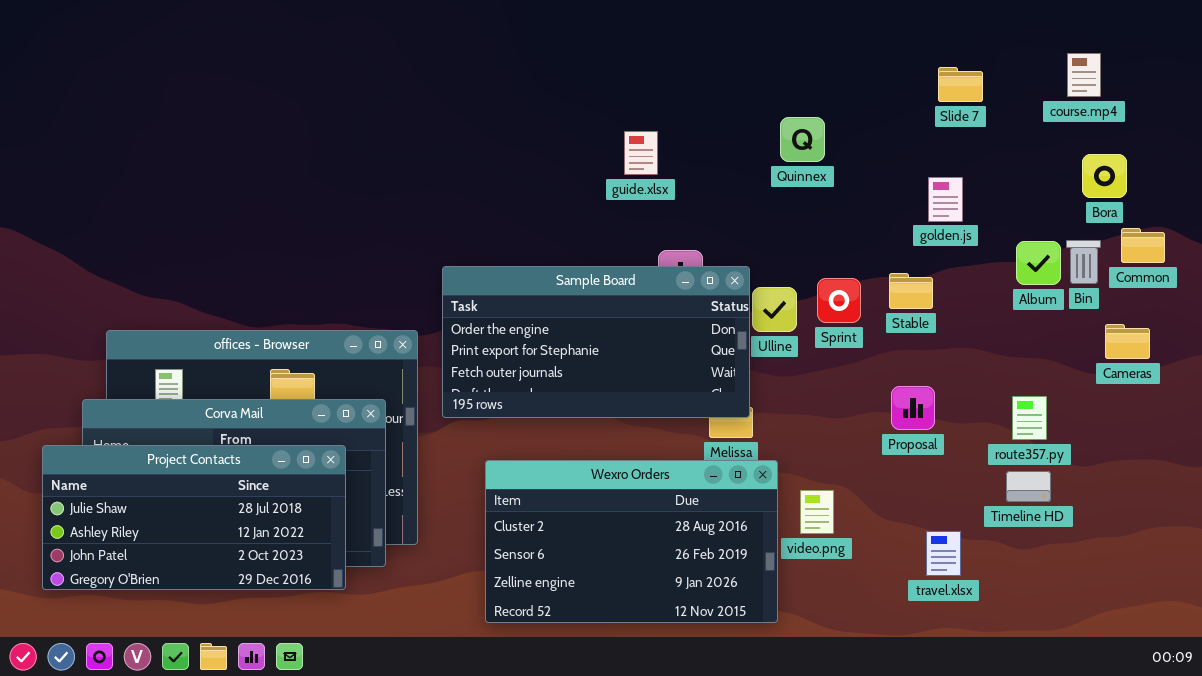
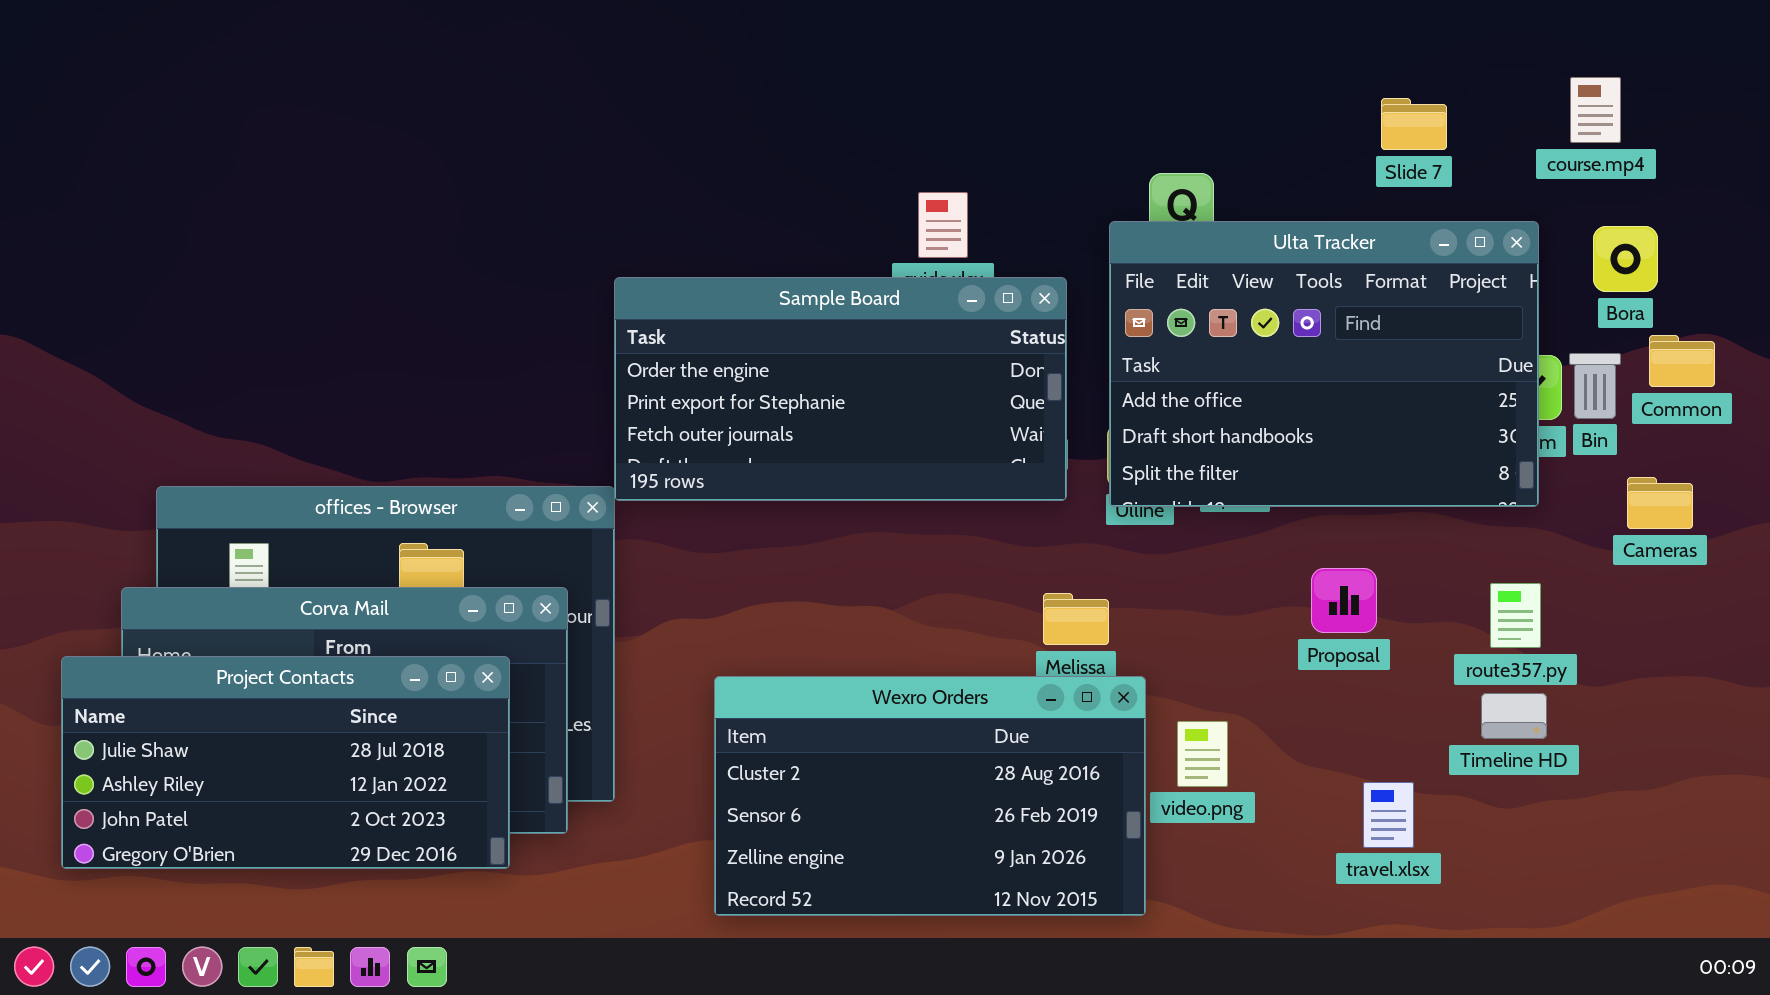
Ulta Tracker: none -> [1109,221,1539,507], opened
Sample Board: [442,266,750,418] -> [614,277,1067,501], moved

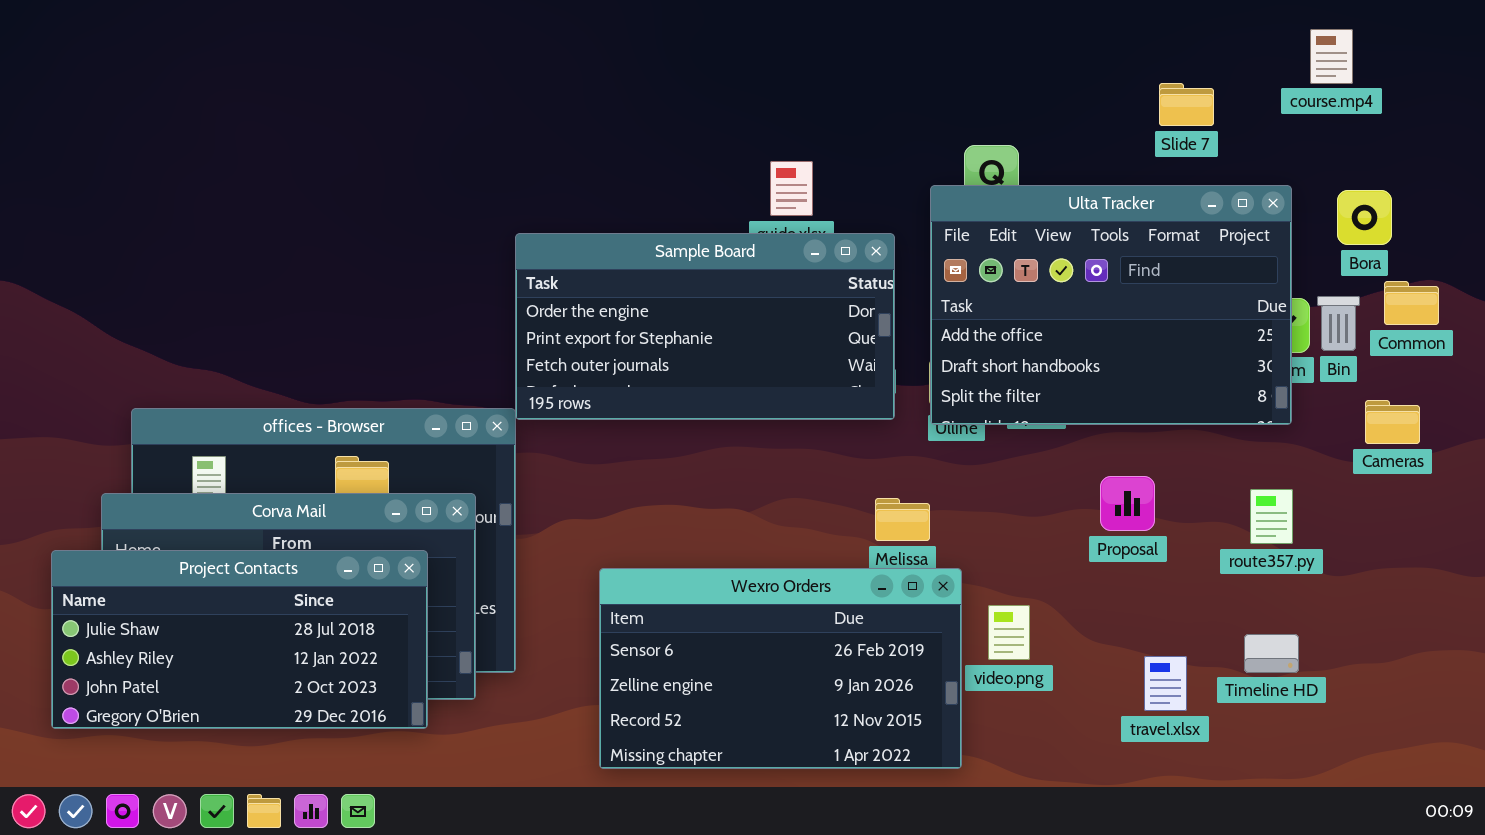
course.mp4: [1570,77,1621,143] -> [1310,29,1353,84], moved
Wexro Orders: [714,676,1146,916] -> [599,568,962,769], scrolled down 1 row
Timeline HD: [1481,693,1547,739] -> [1244,634,1299,673], moved

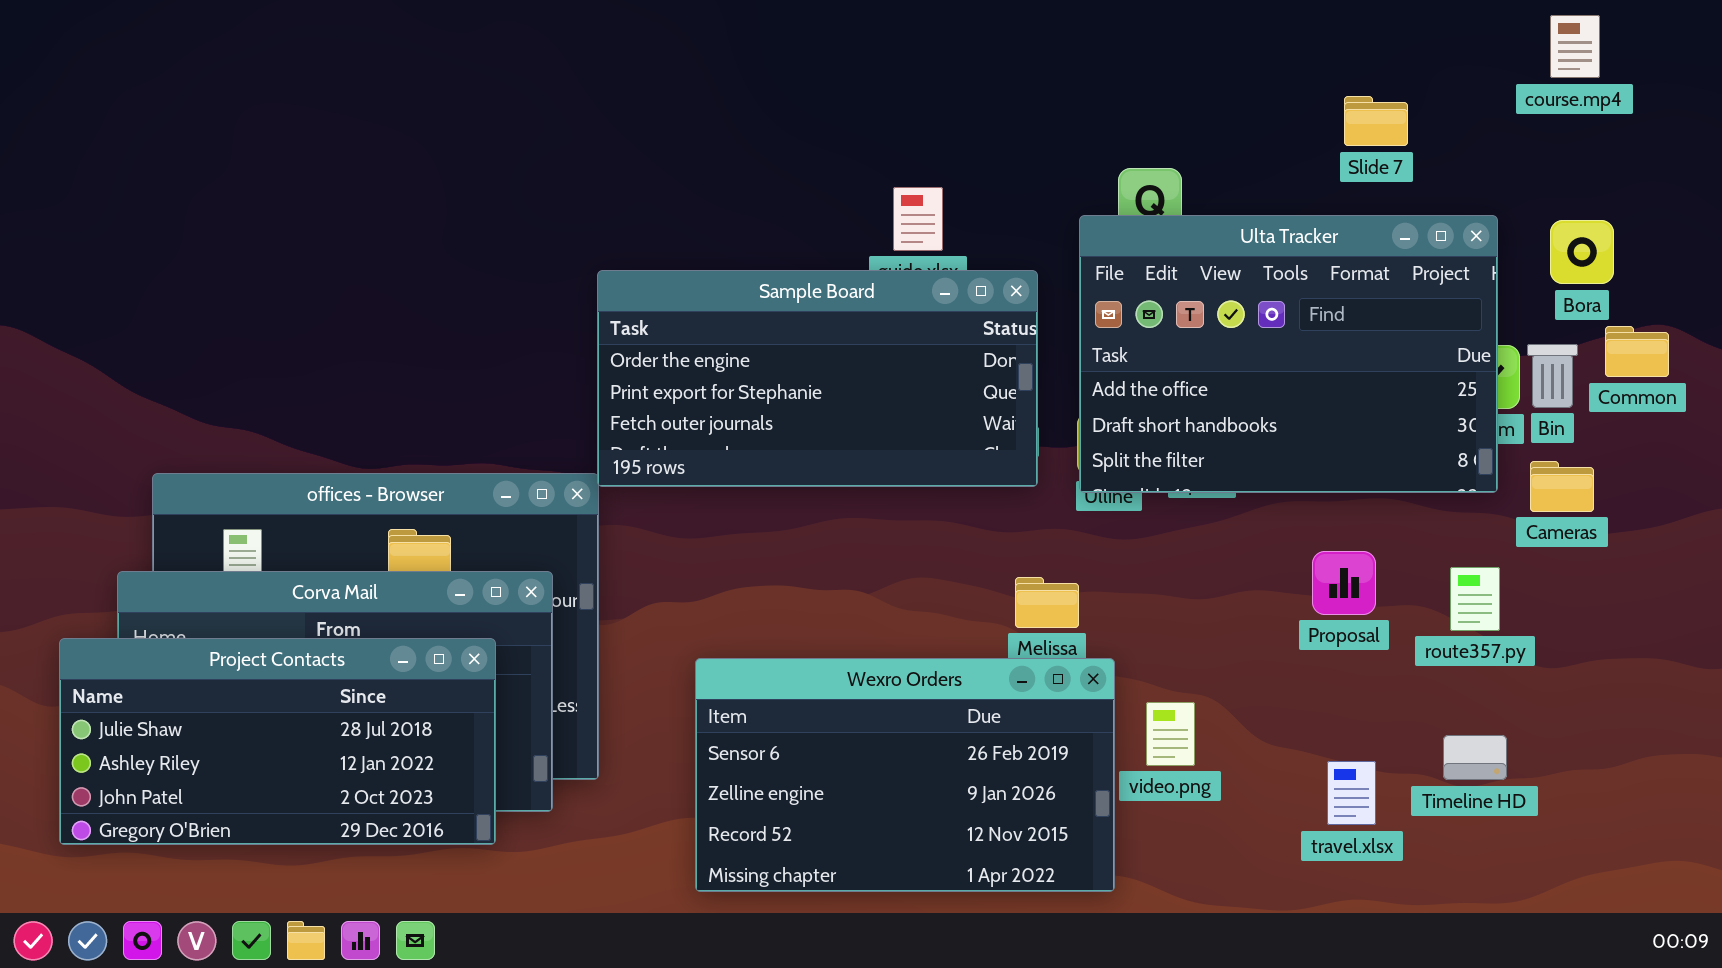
course.mp4: [1310,29,1353,84] -> [1550,15,1600,78], moved
Cameras: [1365,400,1420,444] -> [1530,461,1594,512], moved
Proposal: [1100,476,1155,531] -> [1312,551,1376,615], moved

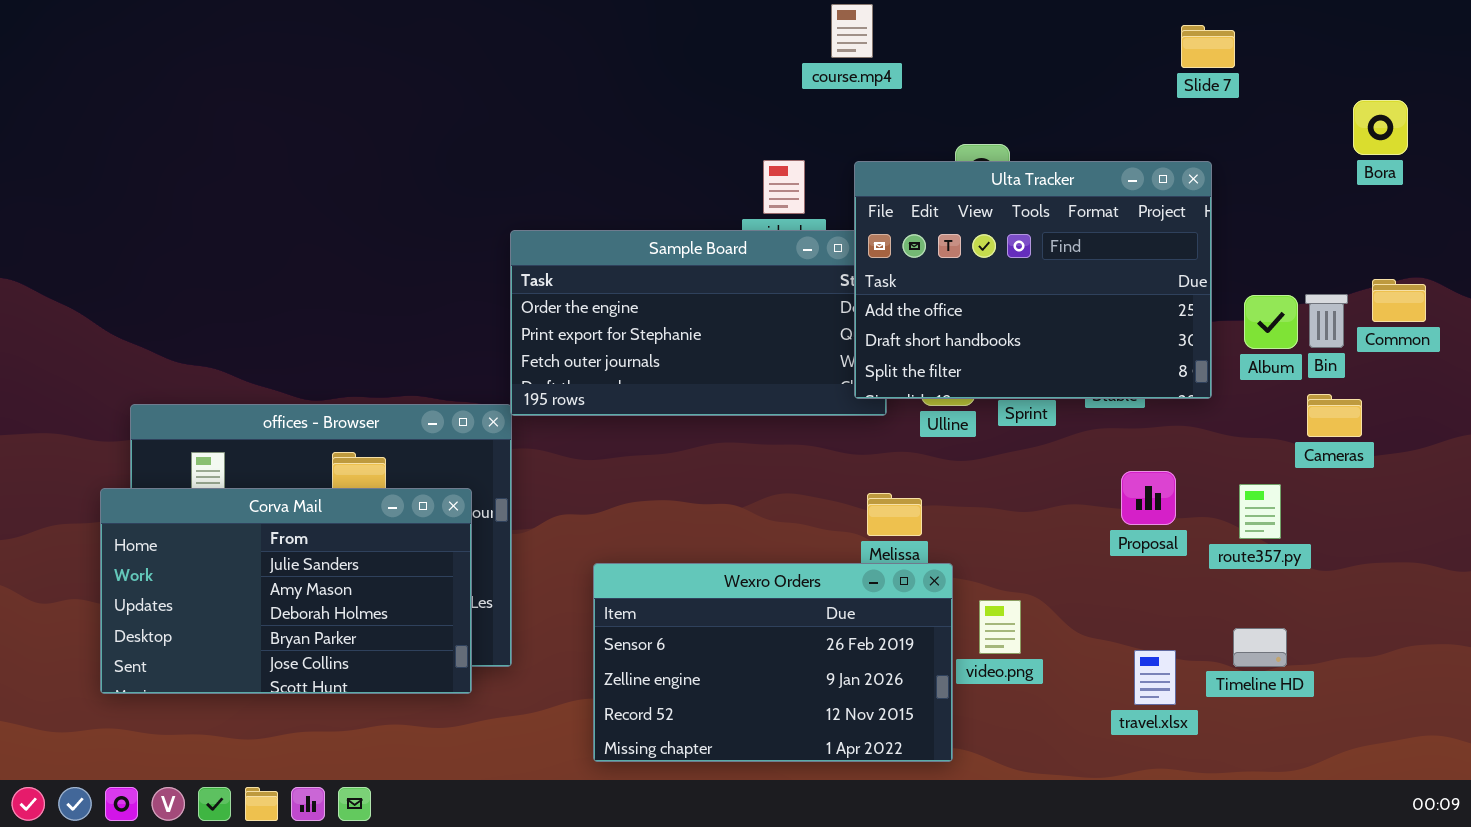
course.mp4: [1550,15,1600,78] -> [831,4,873,58], moved
Slide 7: [1344,96,1408,146] -> [1181,25,1235,68], moved
Ulta Tracker: [1079,215,1498,493] -> [854,161,1212,399], moved
Bora: [1550,220,1614,284] -> [1353,100,1408,155], moved
Project Contacts: [59,638,496,845] -> none, closed

